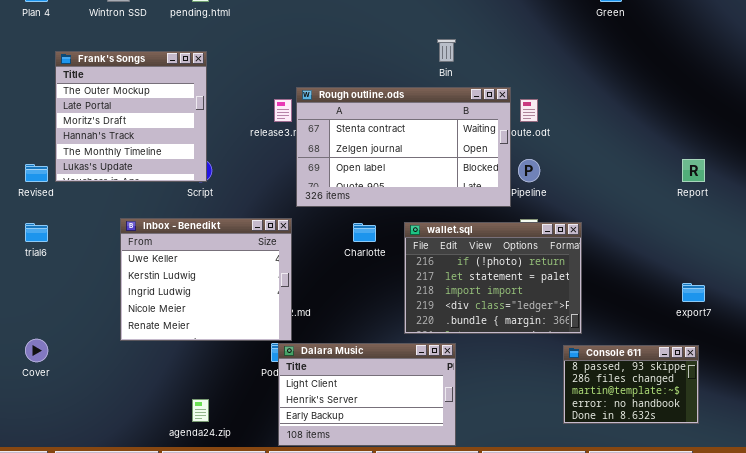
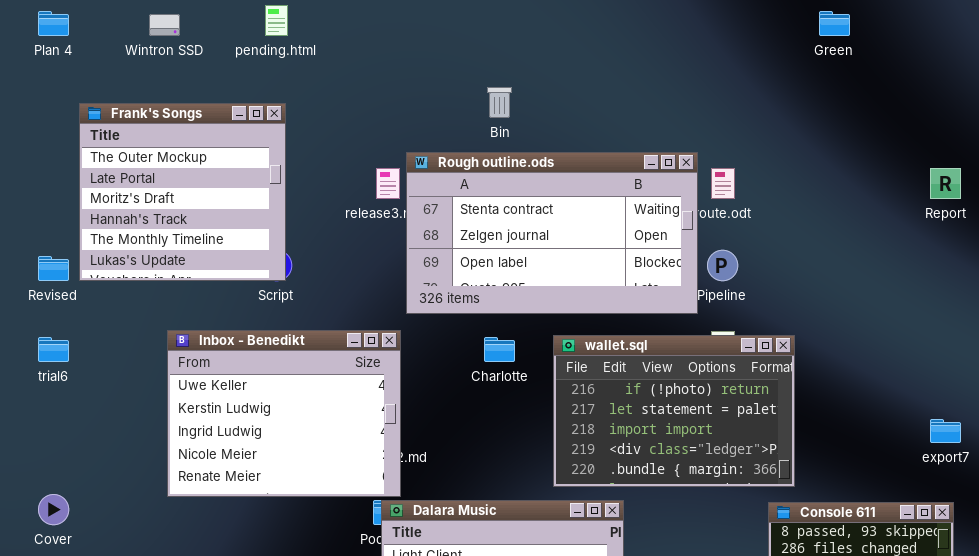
Bin: [437,39,456,62] -> [487,87,512,118], moved
Report: [682,159,705,182] -> [930,168,961,199], moved

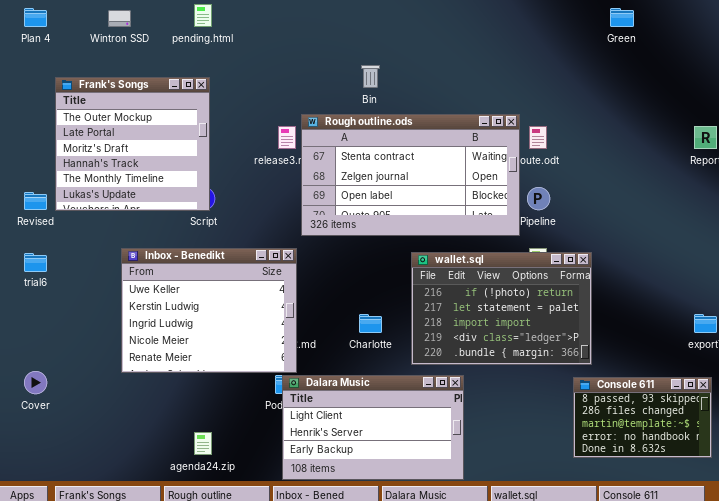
Charlotte: [484,337,515,362] -> [359,314,382,333], moved

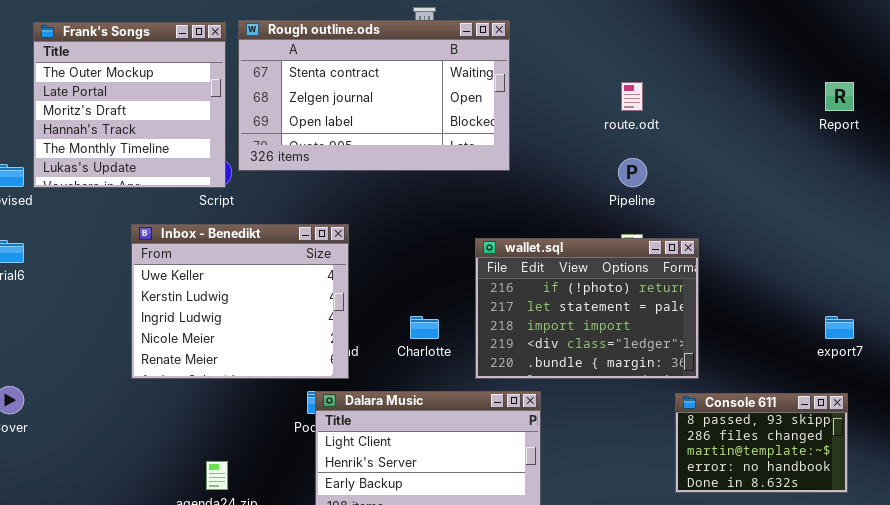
Rough outline.ods: [301,114,520,236] -> [238,20,510,171], moved
Inbox - Benedikt: [121,248,297,373] -> [131,224,349,379], moved

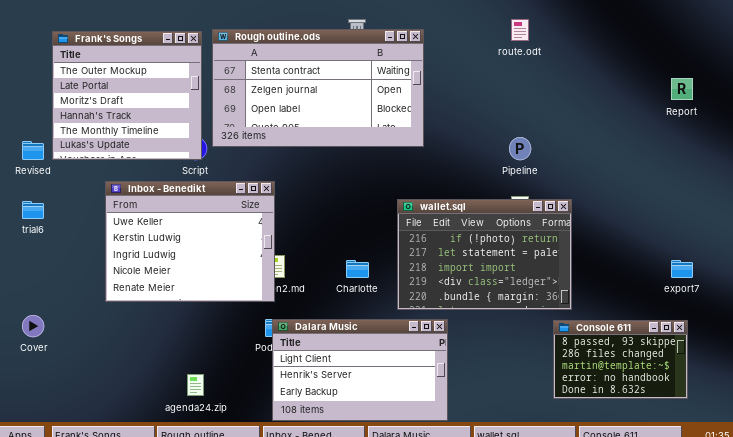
route.odt: [621,82,643,111] -> [511,19,529,41], moved
Inbox - Benedikt: [131,224,349,379] -> [105,181,275,302], moved

